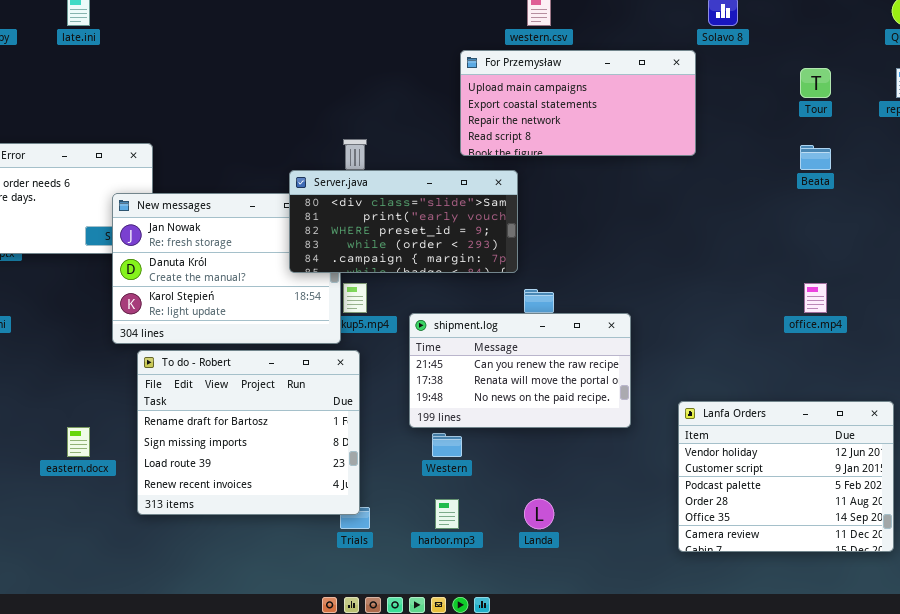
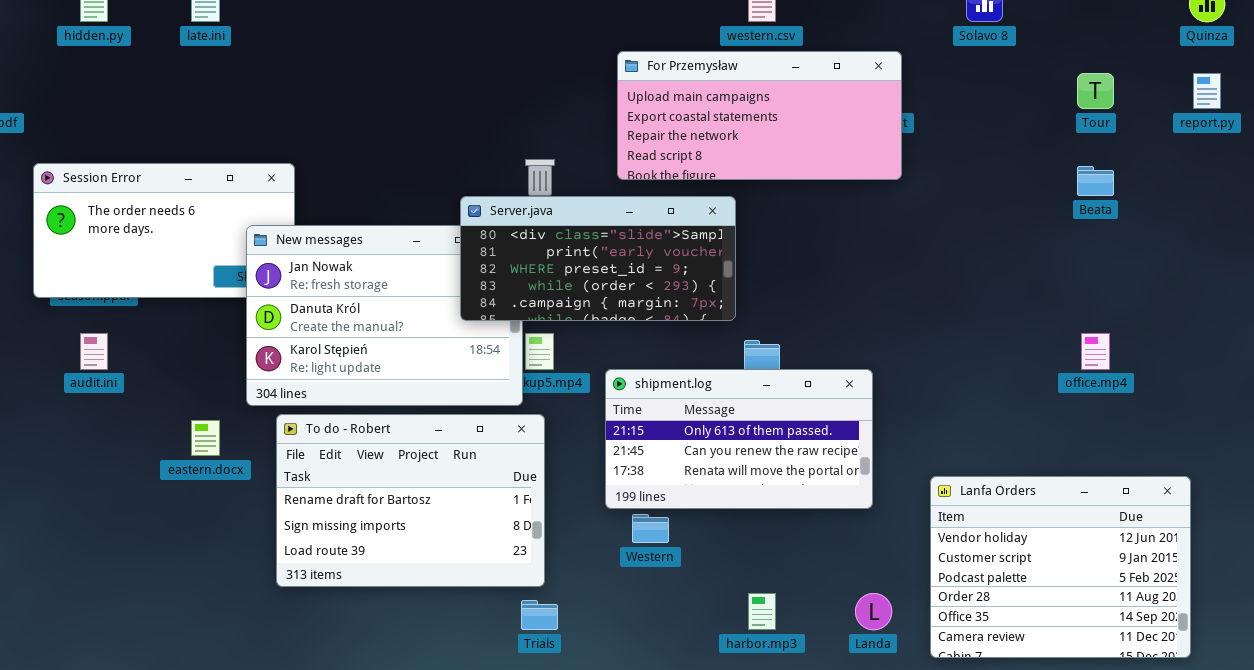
For Przemysław: [460,50,696,156] -> [617,51,902,180], moved
shipment.log: [409,313,631,428] -> [605,369,873,509], scrolled up 1 row
To do - Robert: [137,350,360,515] -> [276,414,545,587], resized
eastern.docx: [67,427,90,457] -> [191,420,220,456], moved
harbor.mp3: [435,499,459,529] -> [748,593,776,630], moved
Landa: [524,499,554,529] -> [855,593,892,630], moved

